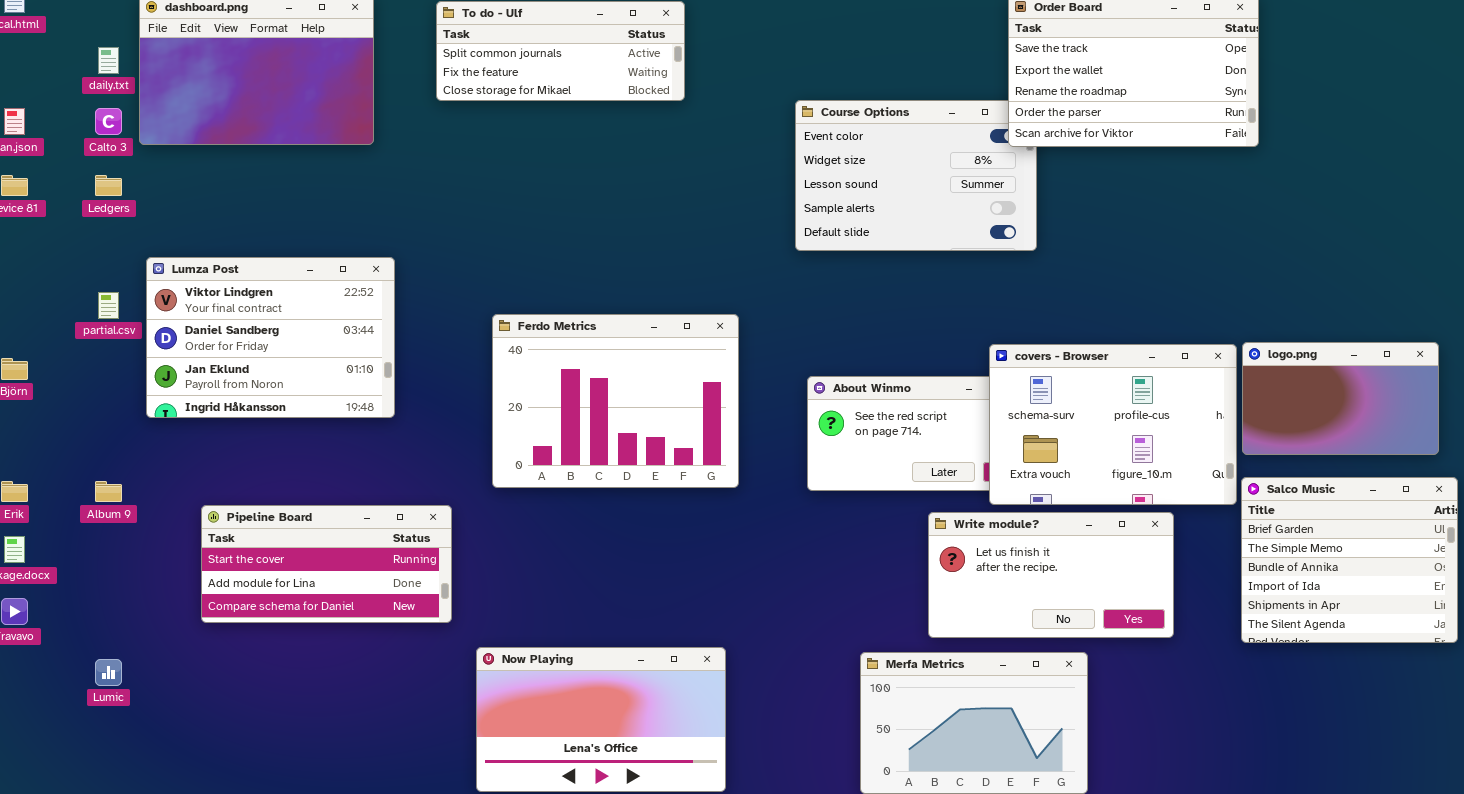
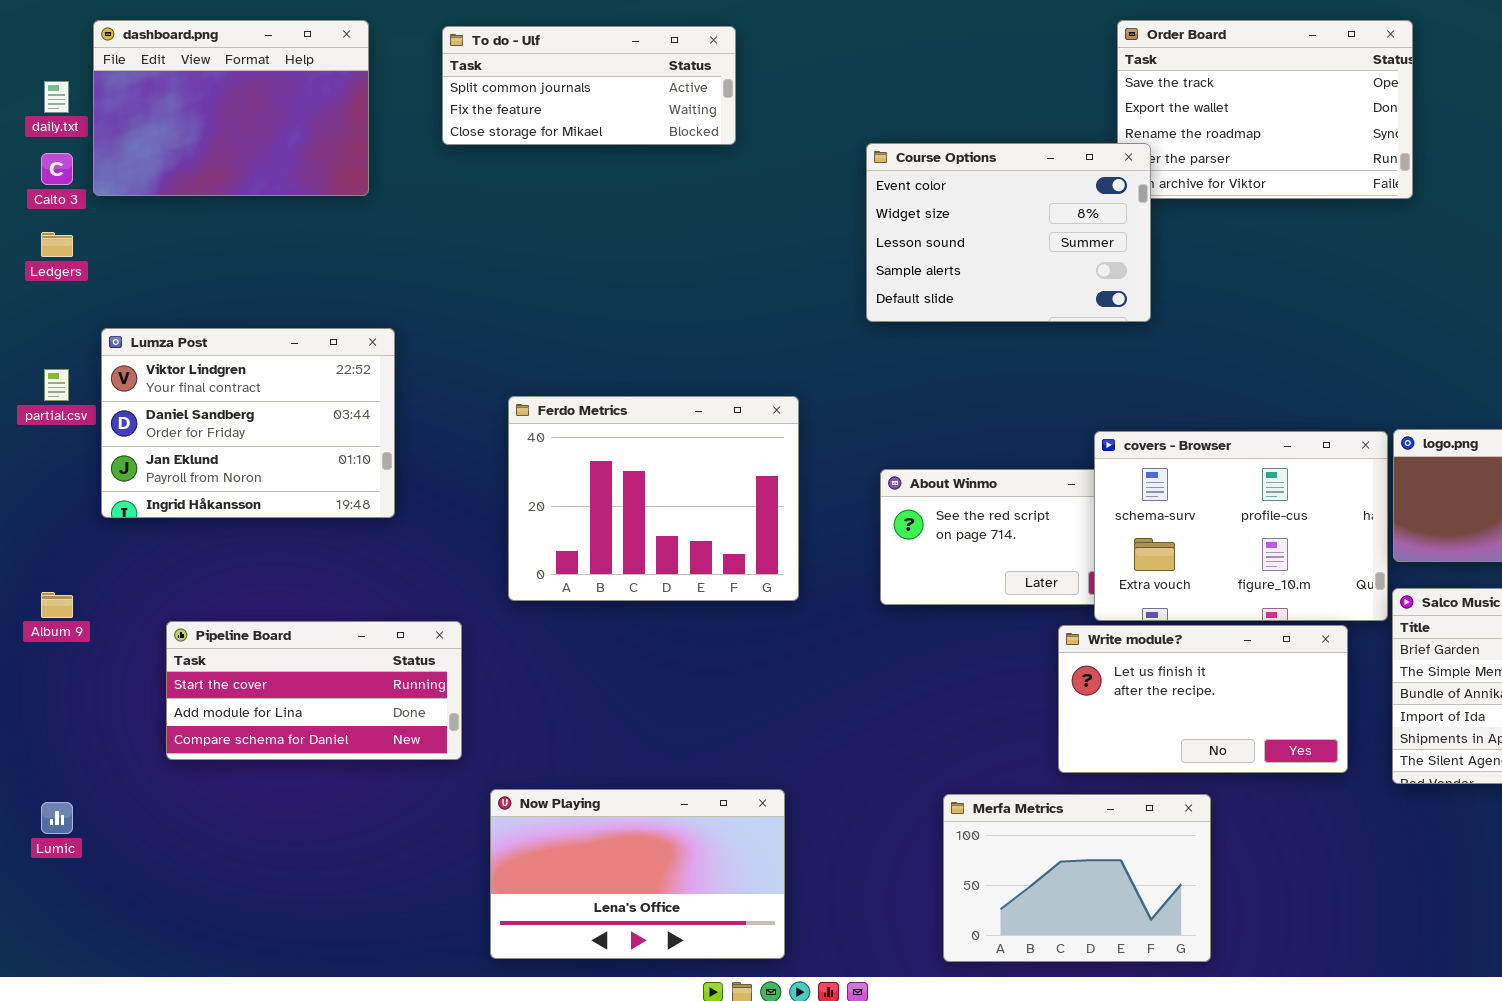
Course Options: [795,100,1037,251] -> [866,143,1151,322], raised
Write module?: [928,512,1174,638] -> [1058,625,1348,773], moved

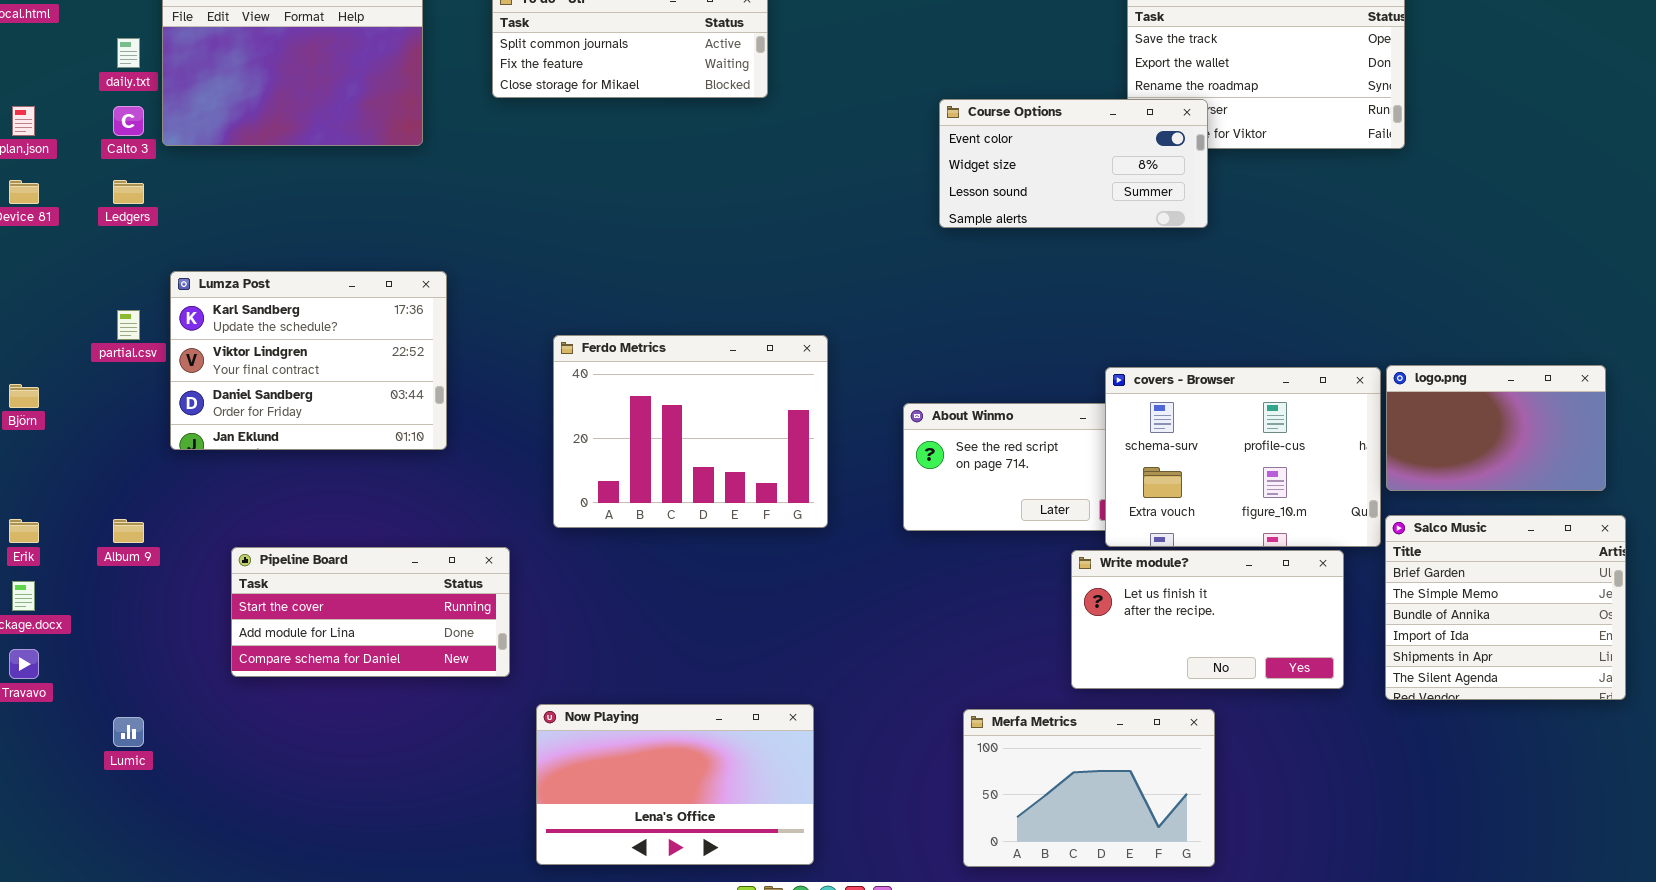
Course Options: [866,143,1151,322] -> [939,99,1208,228], moved, resized
Lumza Post: [101,328,395,518] -> [170,271,447,450], scrolled up 1 row

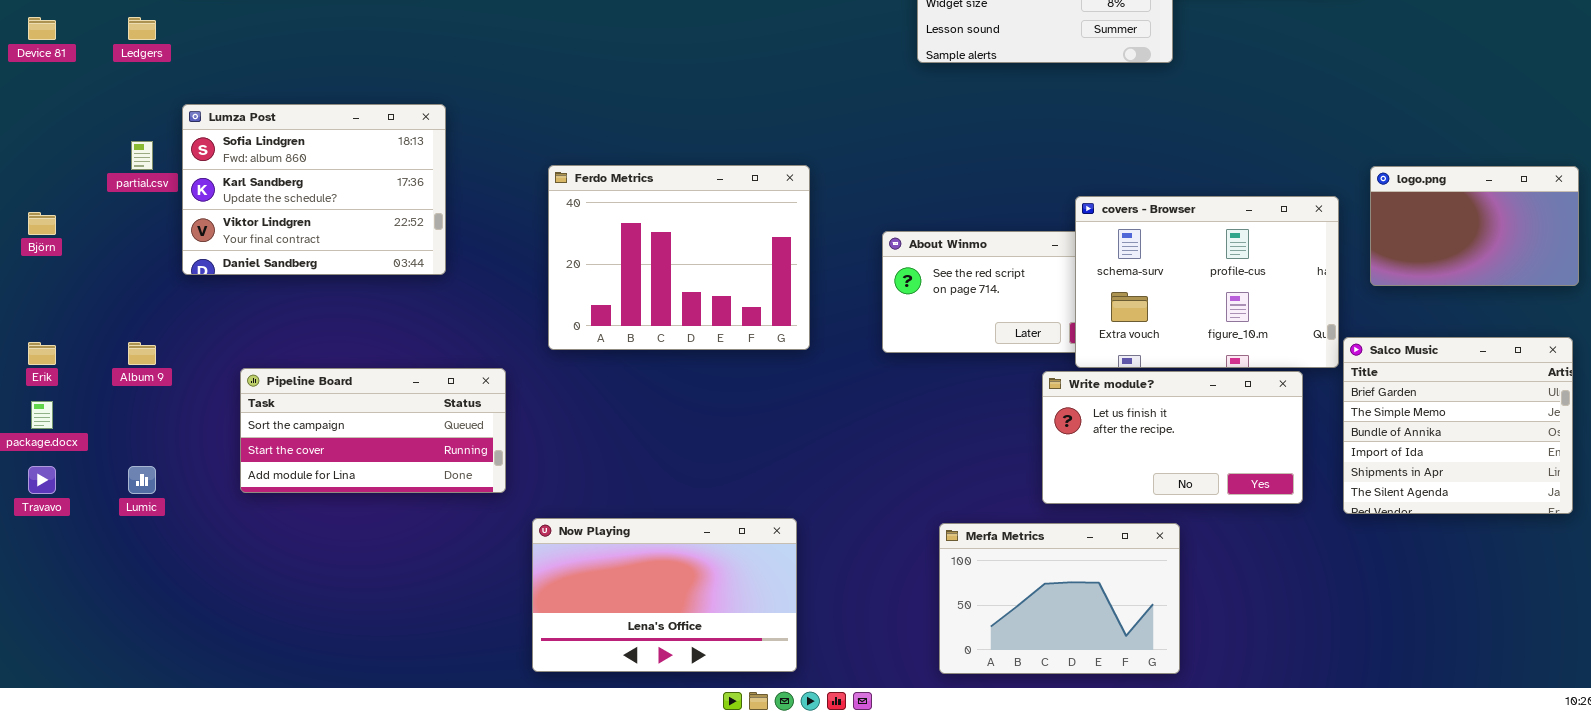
Lumza Post: [170,271,447,450] -> [182,104,446,275], scrolled up 1 row
logo.png: [1386,365,1606,491] -> [1370,166,1579,286], moved
Pipeline Board: [231,547,510,677] -> [240,368,506,493], scrolled up 1 row
Lumic: [113,717,144,747] -> [128,466,156,494], moved

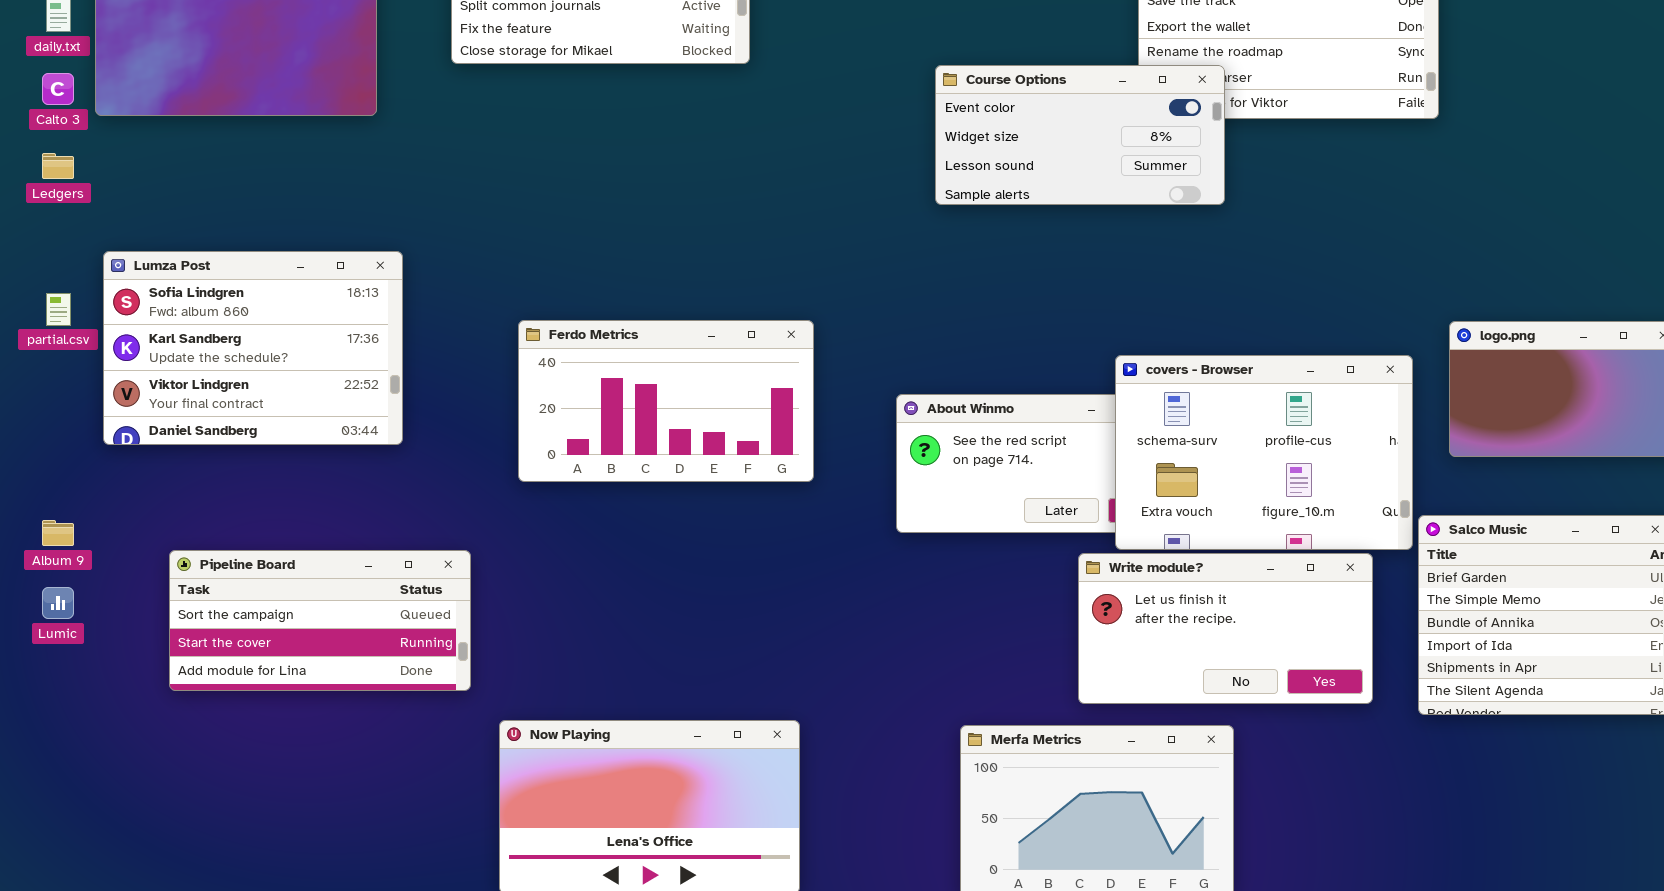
Ferdo Metrics: [548,165,810,350] -> [518,320,814,482], resized
Lumic: [128,466,156,494] -> [42,587,74,619], moved

